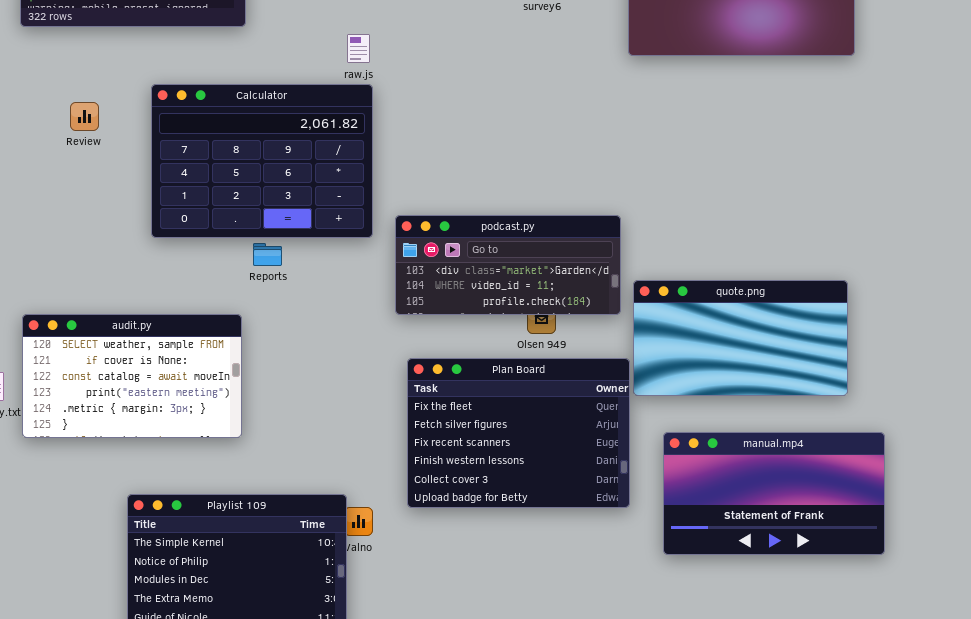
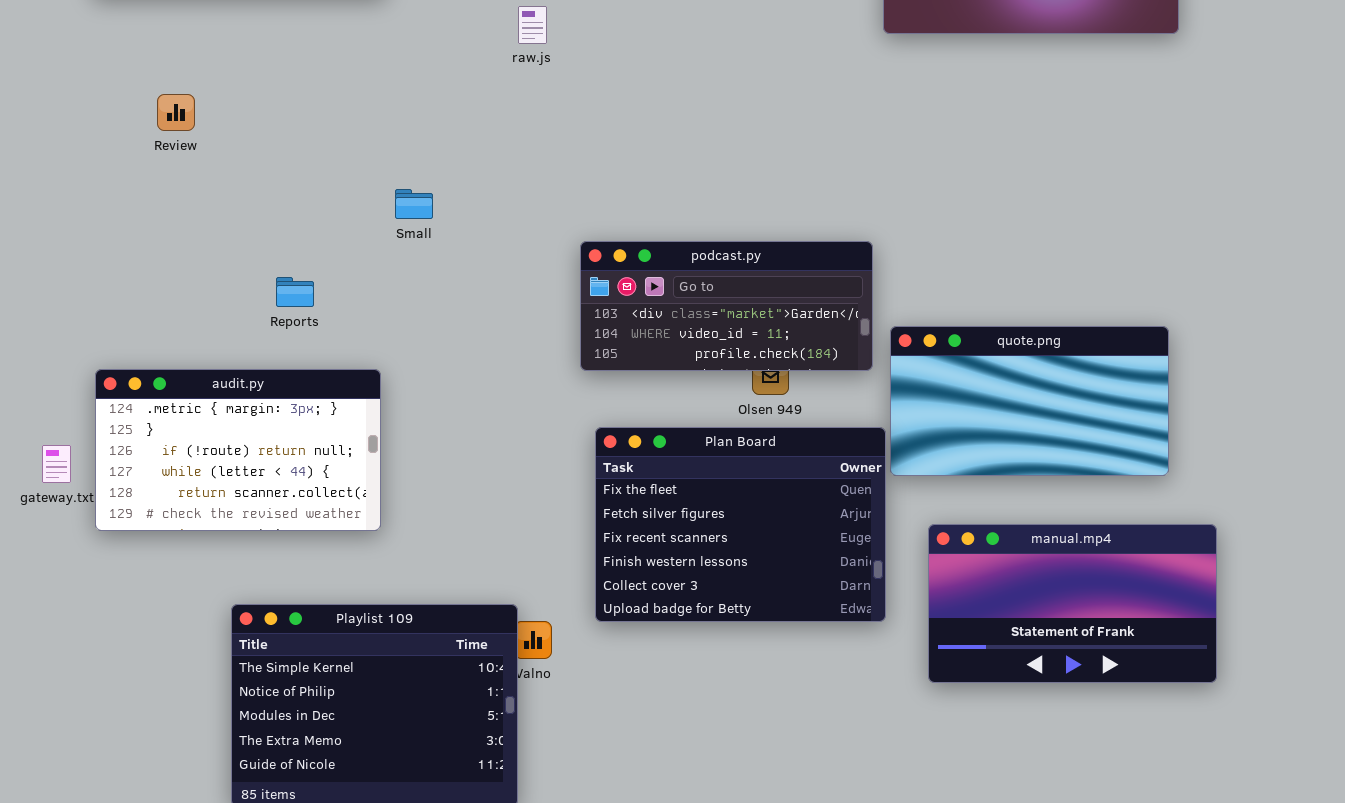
Calculator: [151,84,373,238] -> none, closed
Reports: [253,243,282,266] -> [276,277,314,307], moved
audit.py: [22,314,242,438] -> [95,369,381,531], scrolled down 4 rows

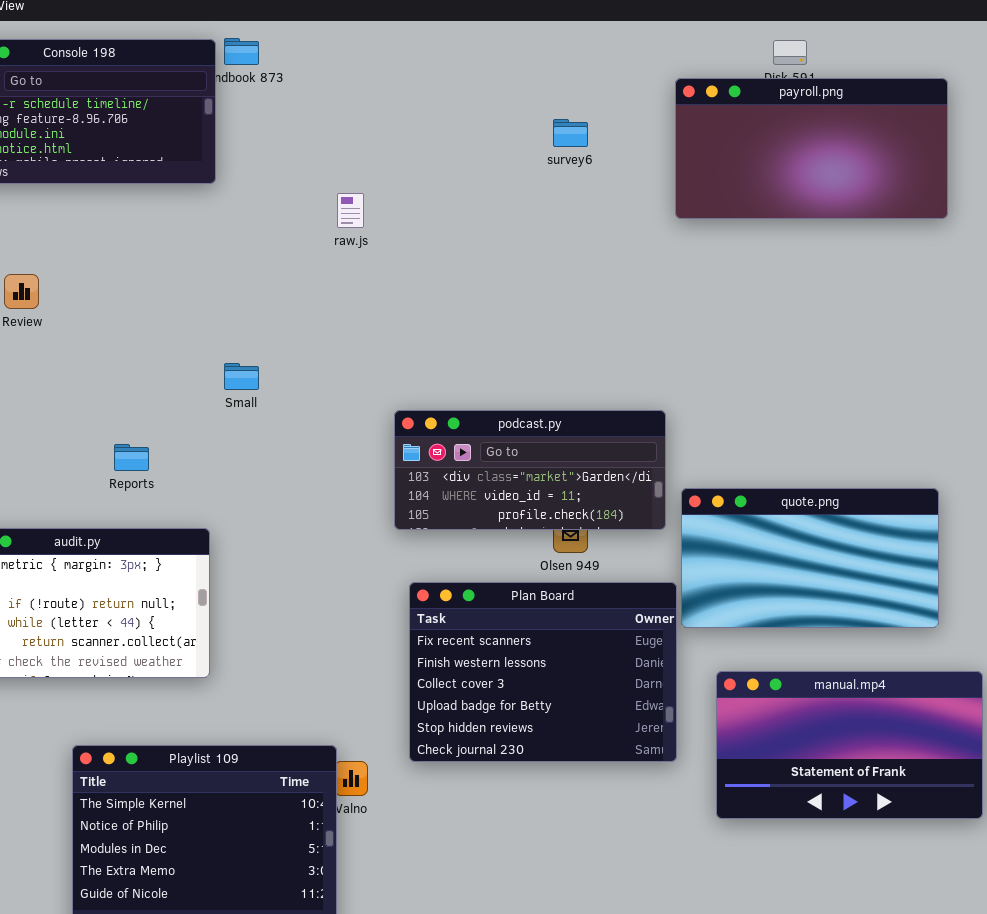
Plan Board: [595,427,886,622] -> [409,582,677,762], scrolled down 2 rows

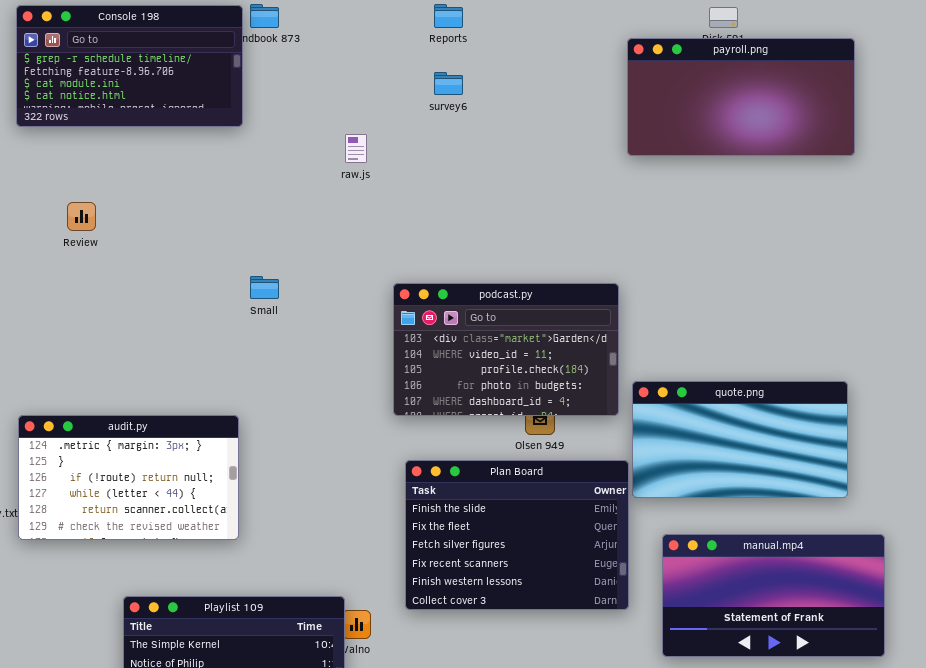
survey6: [553,119,588,147] -> [434,72,463,95], moved
podcast.py: [394,410,666,530] -> [393,283,619,416], resized
Reports: [114,444,149,471] -> [434,4,463,28], moved
Plan Board: [409,582,677,762] -> [405,460,629,610], scrolled up 3 rows

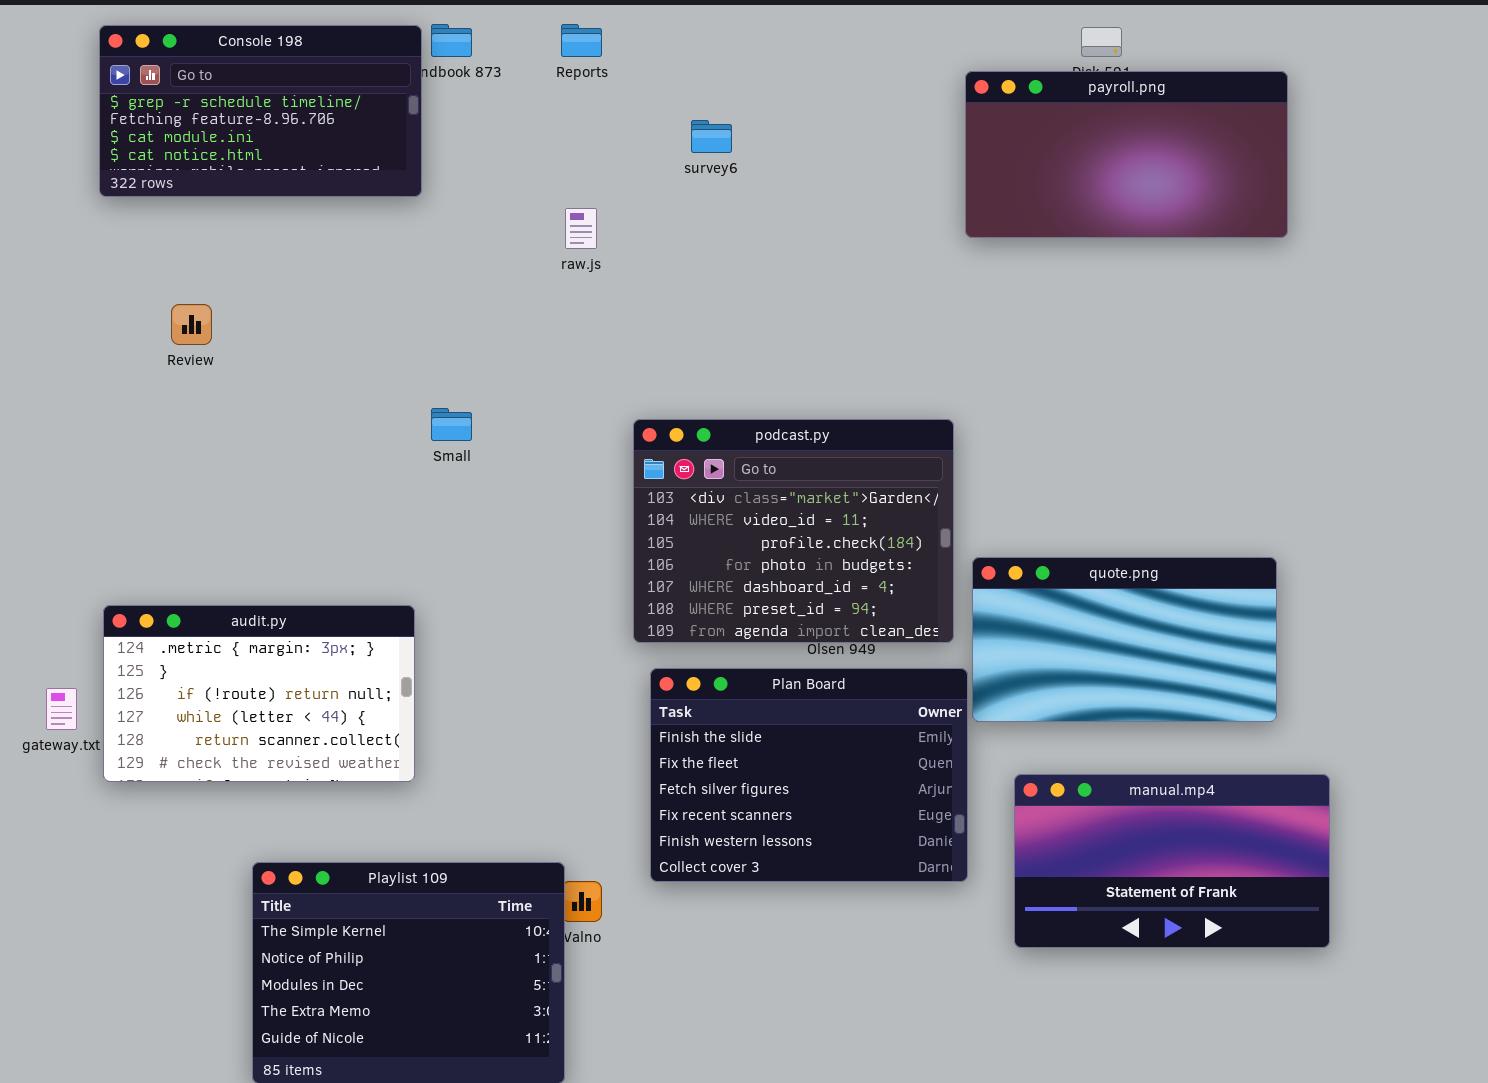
Reports: [434,4,463,28] -> [561,24,602,57], moved
podcast.py: [393,283,619,416] -> [633,419,954,643], resized

